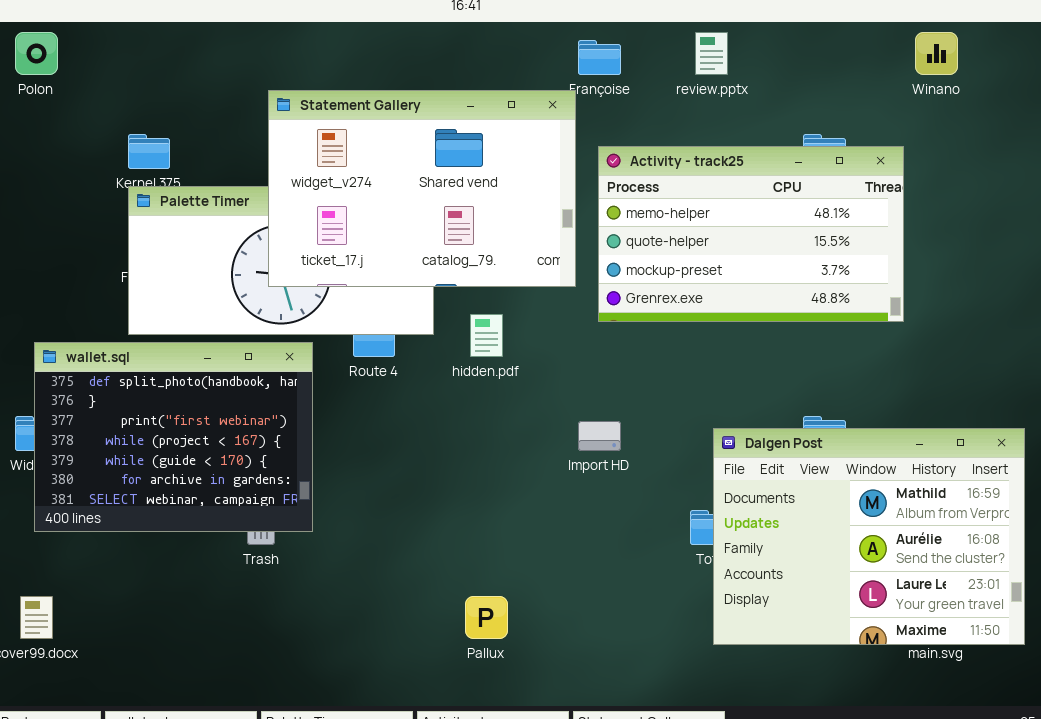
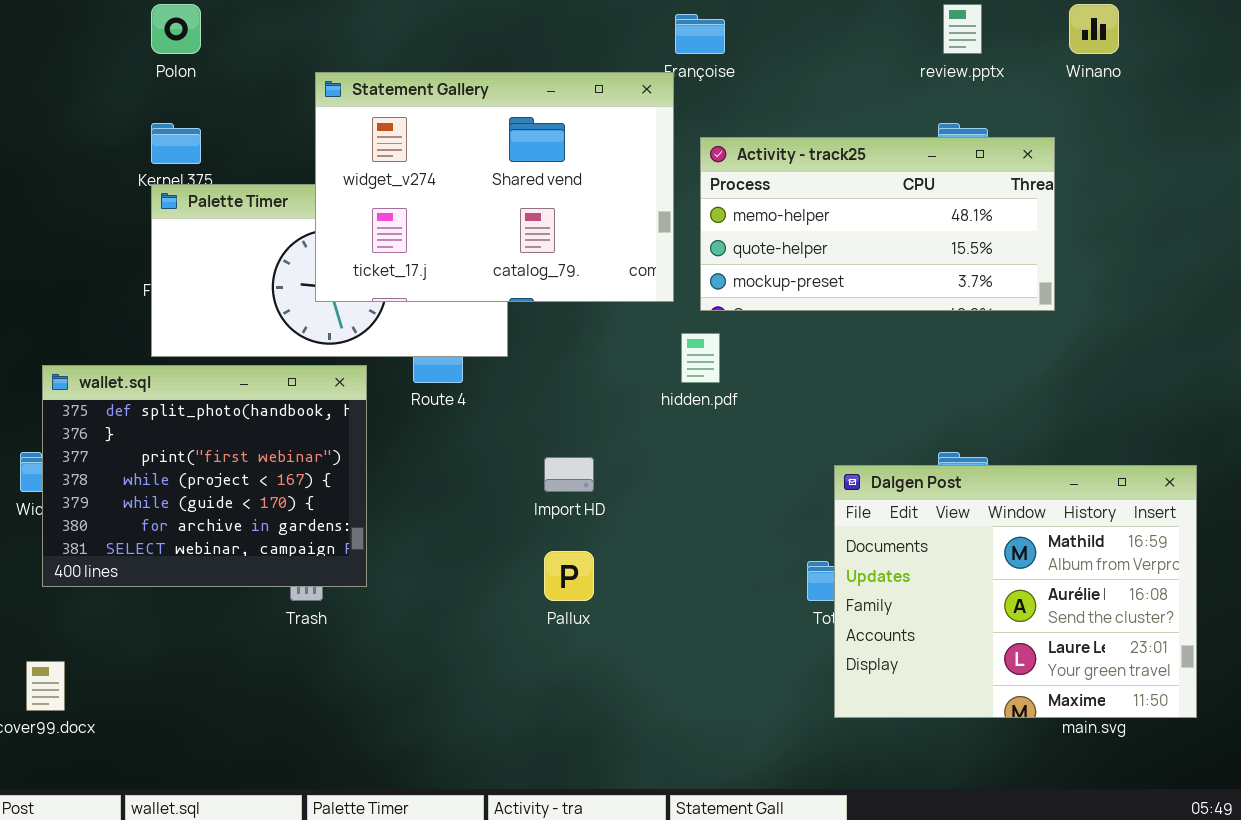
Polon: [15,32,58,75] -> [151,4,201,54], moved
review.pptx: [695,32,728,75] -> [943,4,982,54], moved
Activity - track25: [598,146,904,322] -> [700,137,1055,311], resized
hidden.pdf: [470,314,503,357] -> [681,333,720,383], moved
Import HD: [578,421,621,451] -> [544,457,594,492], moved
Pallux: [465,596,508,639] -> [544,551,594,601], moved

